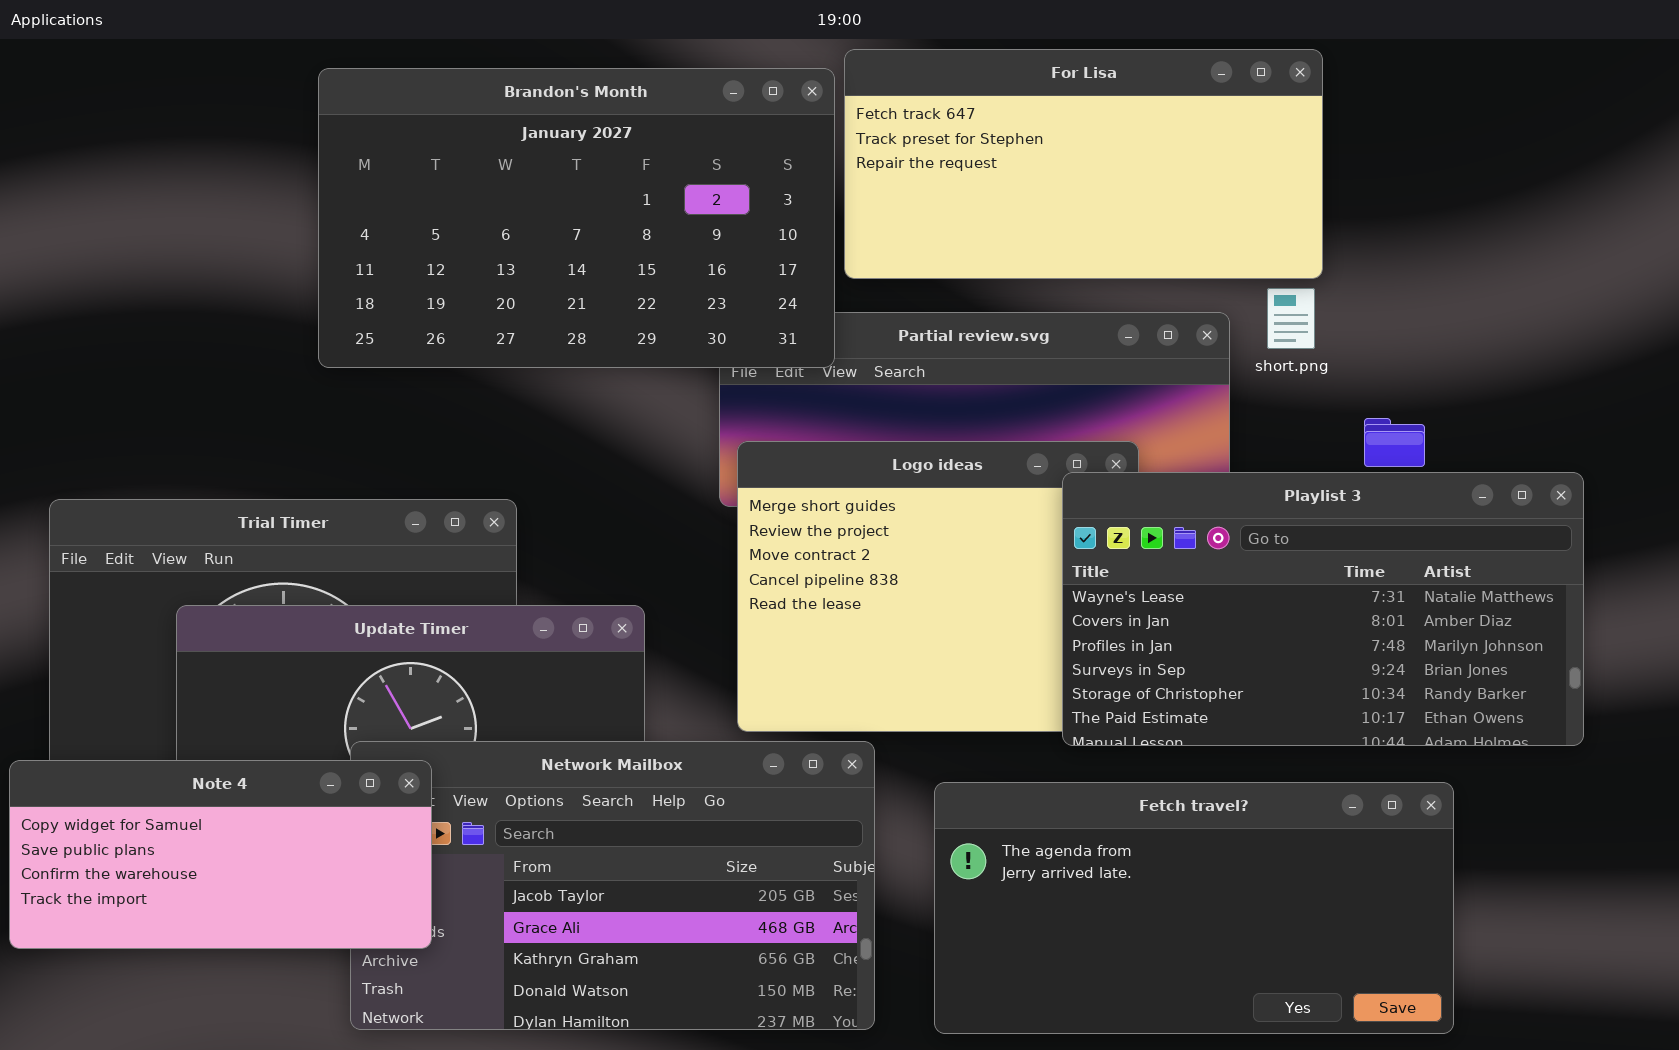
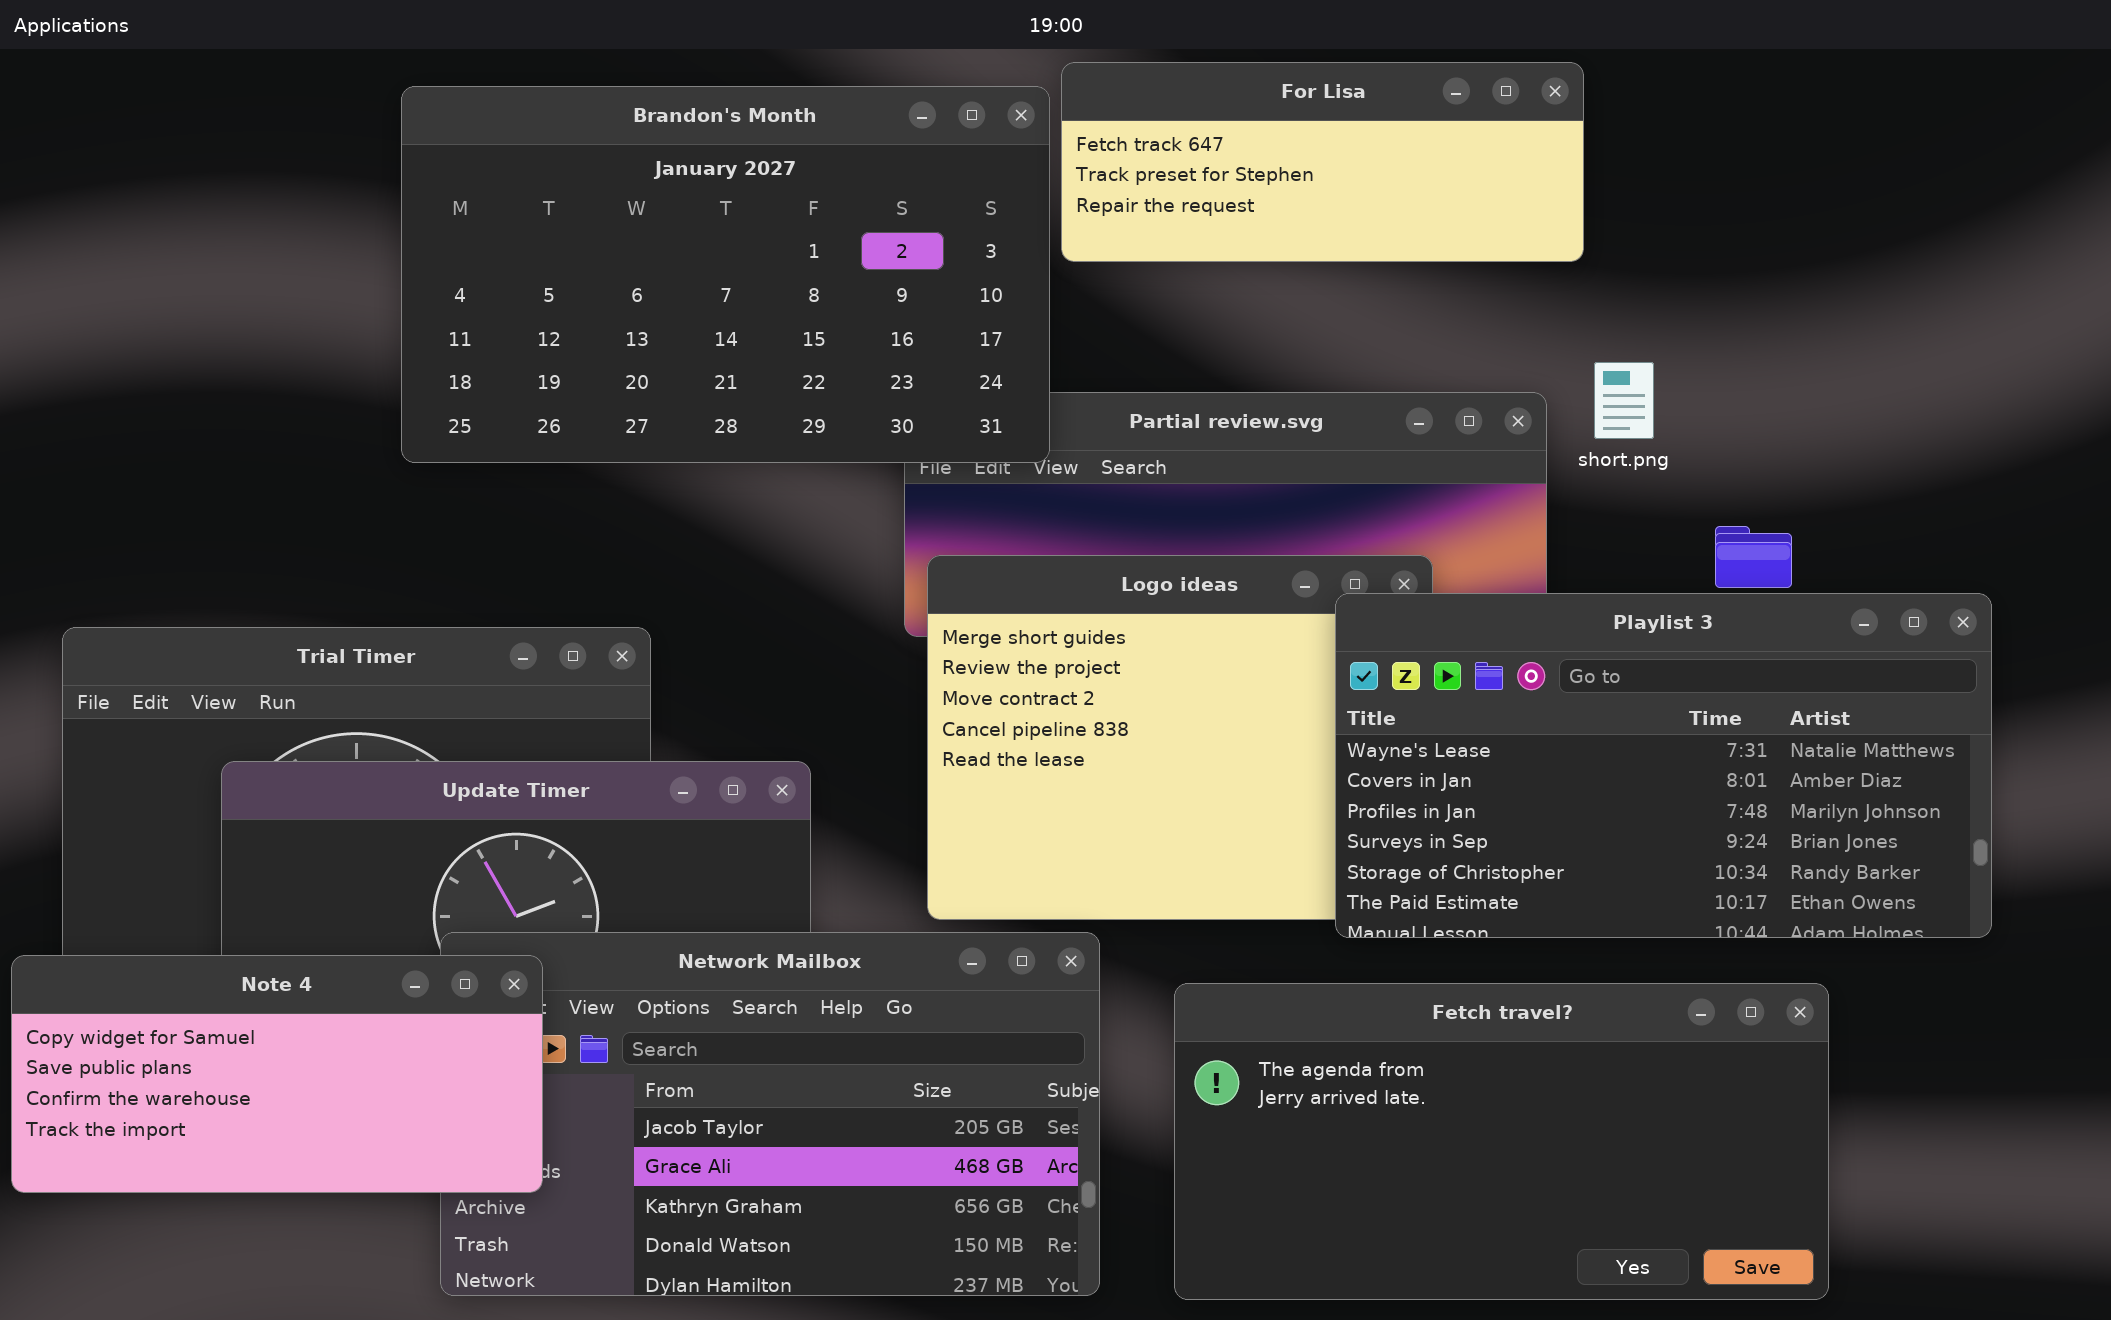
For Lisa: [844,49,1323,279] -> [1061,62,1584,262], resized

